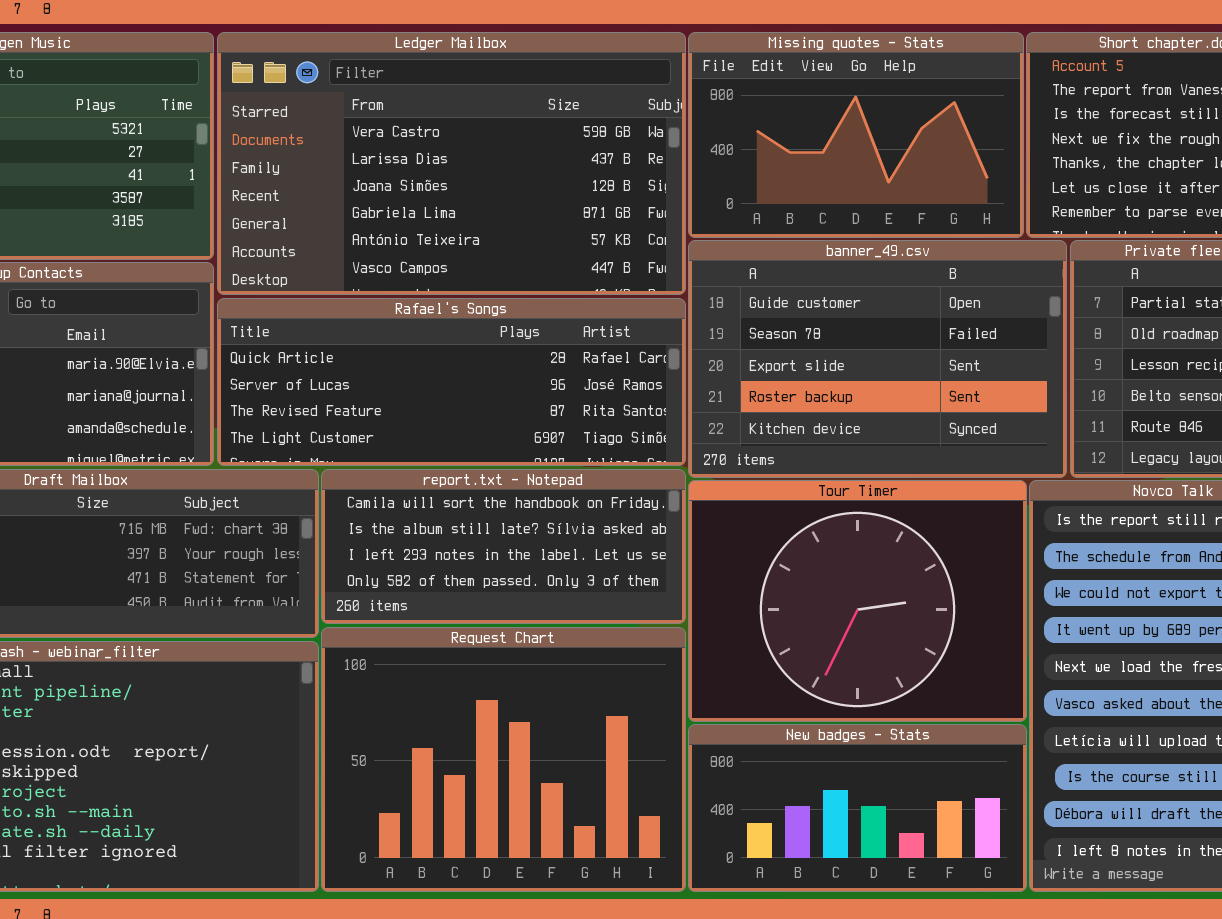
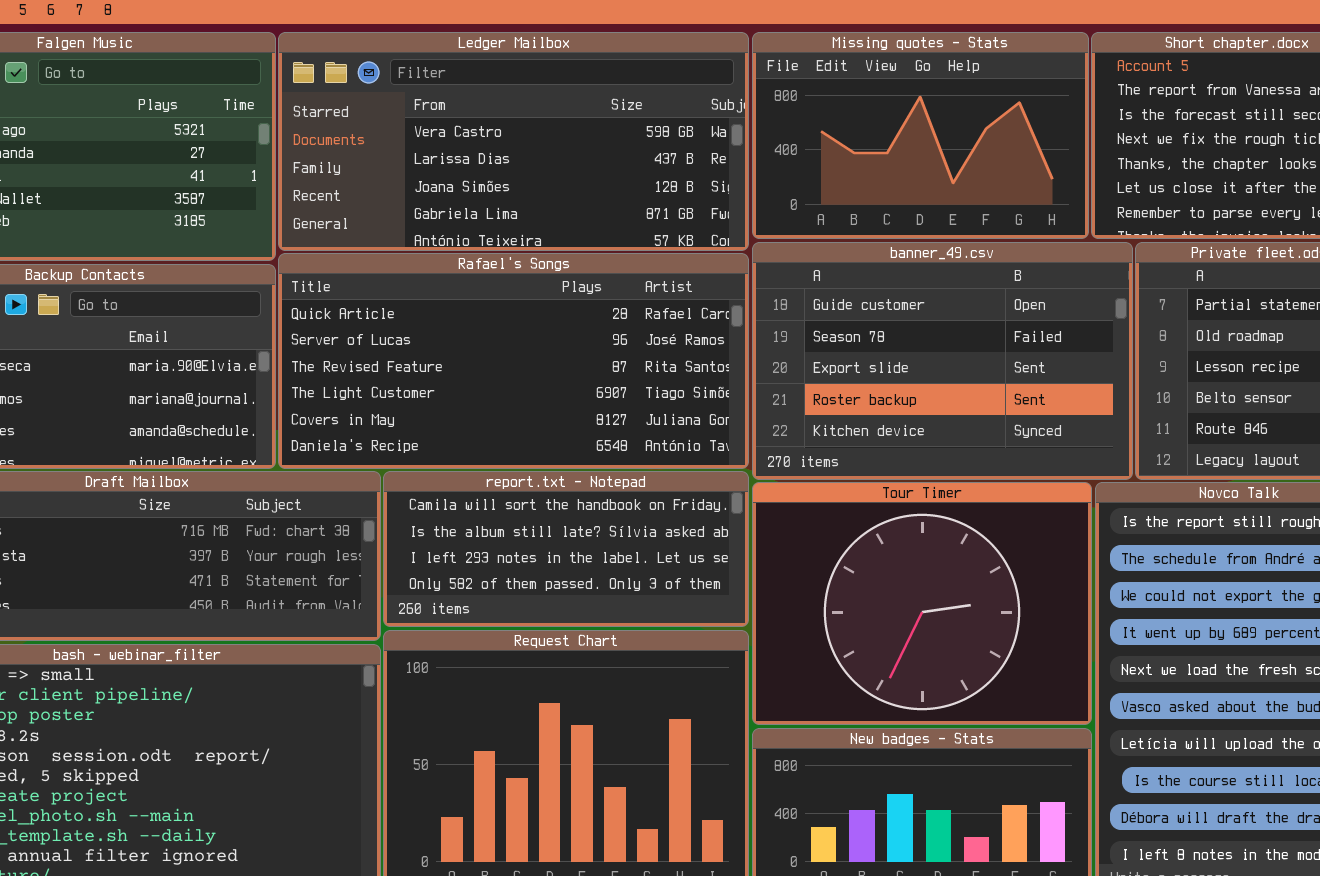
Ledger Mailbox: [217,32,686,295] -> [278,32,749,251], resized
Rafael's Songs: [217,298,686,466] -> [278,253,749,469], resized

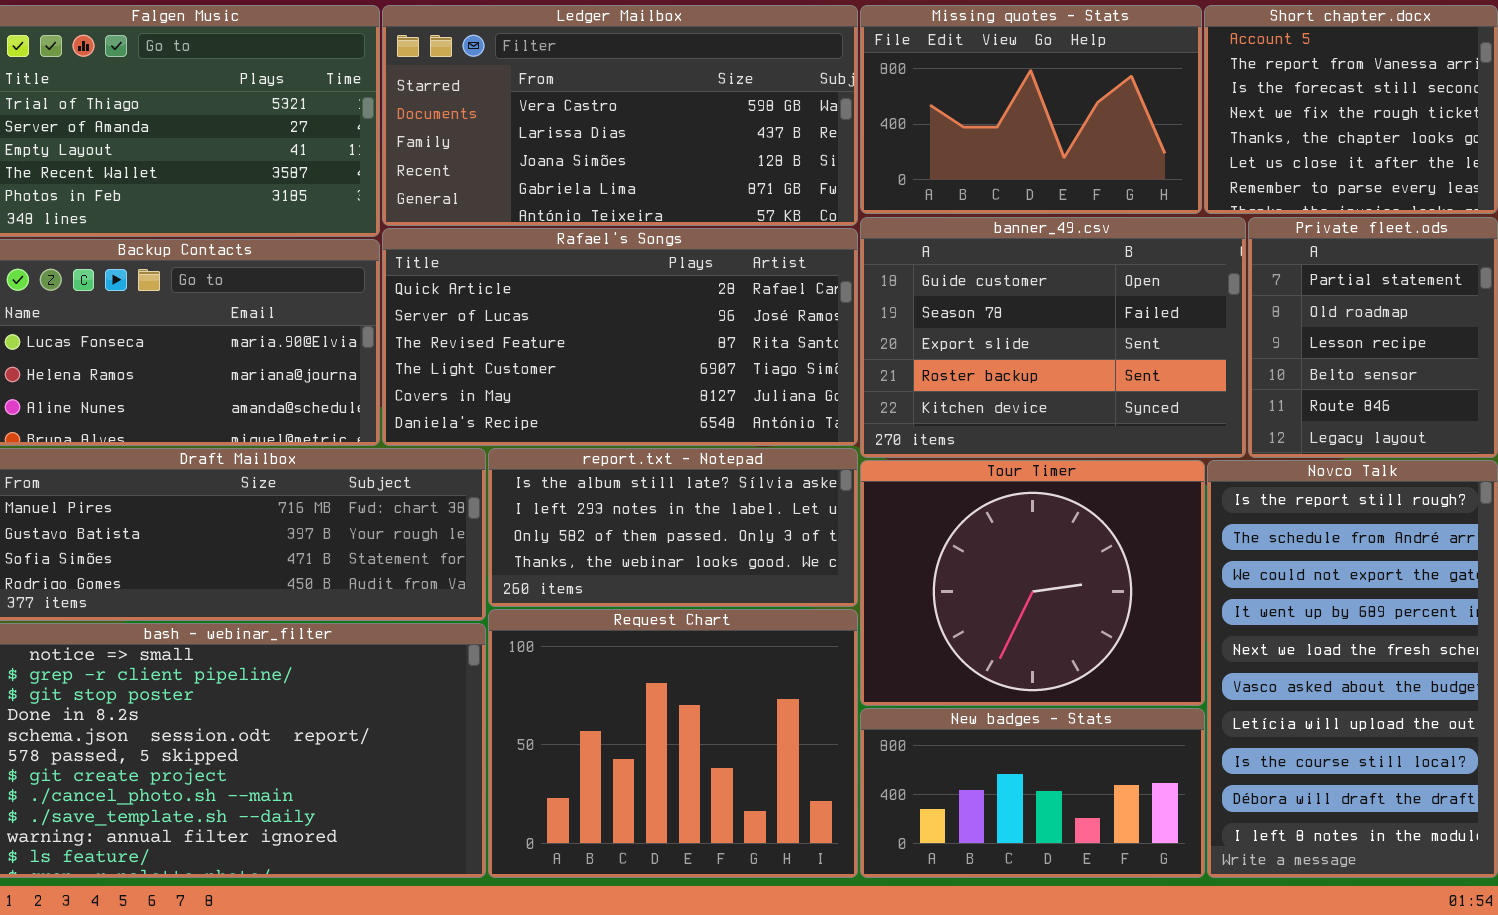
report.txt - Notepad: [383,471,749,627] -> [488,448,858,607], scrolled down 1 row

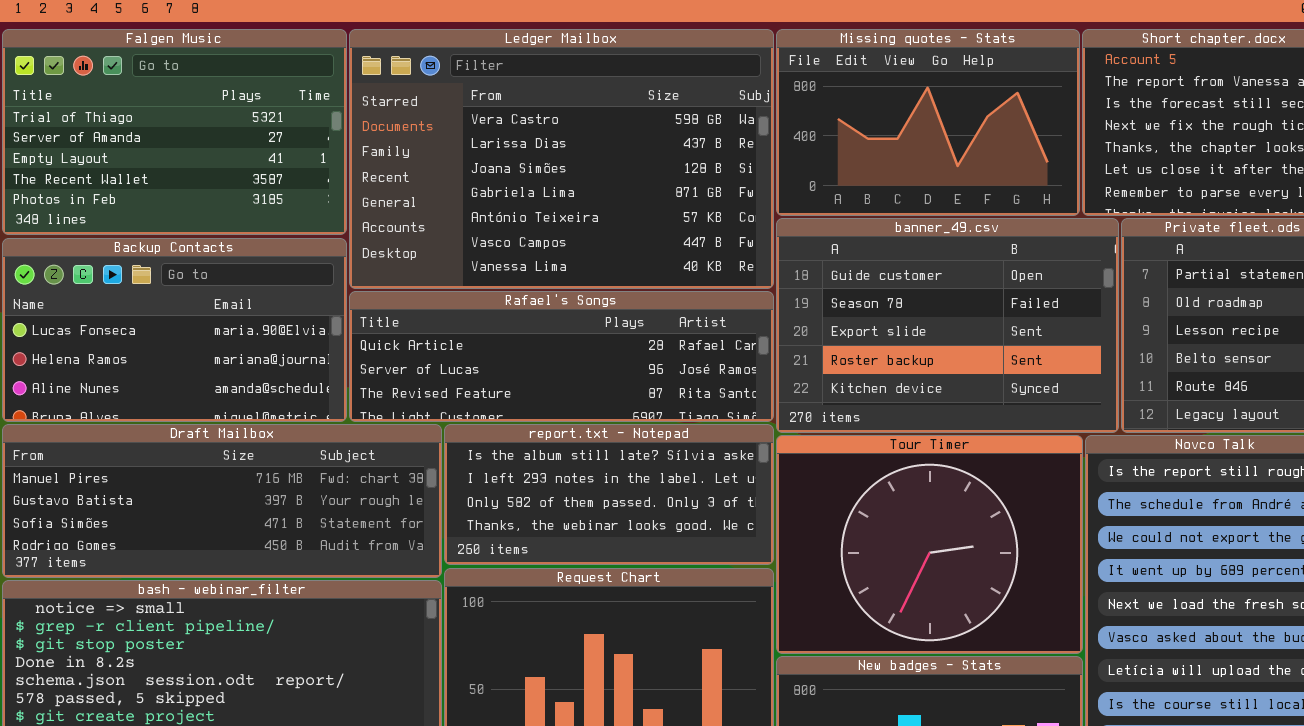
Ledger Mailbox: [382,5,858,226] -> [349,29,774,289], resized
Rafael's Songs: [382,228,858,446] -> [349,291,774,422], resized

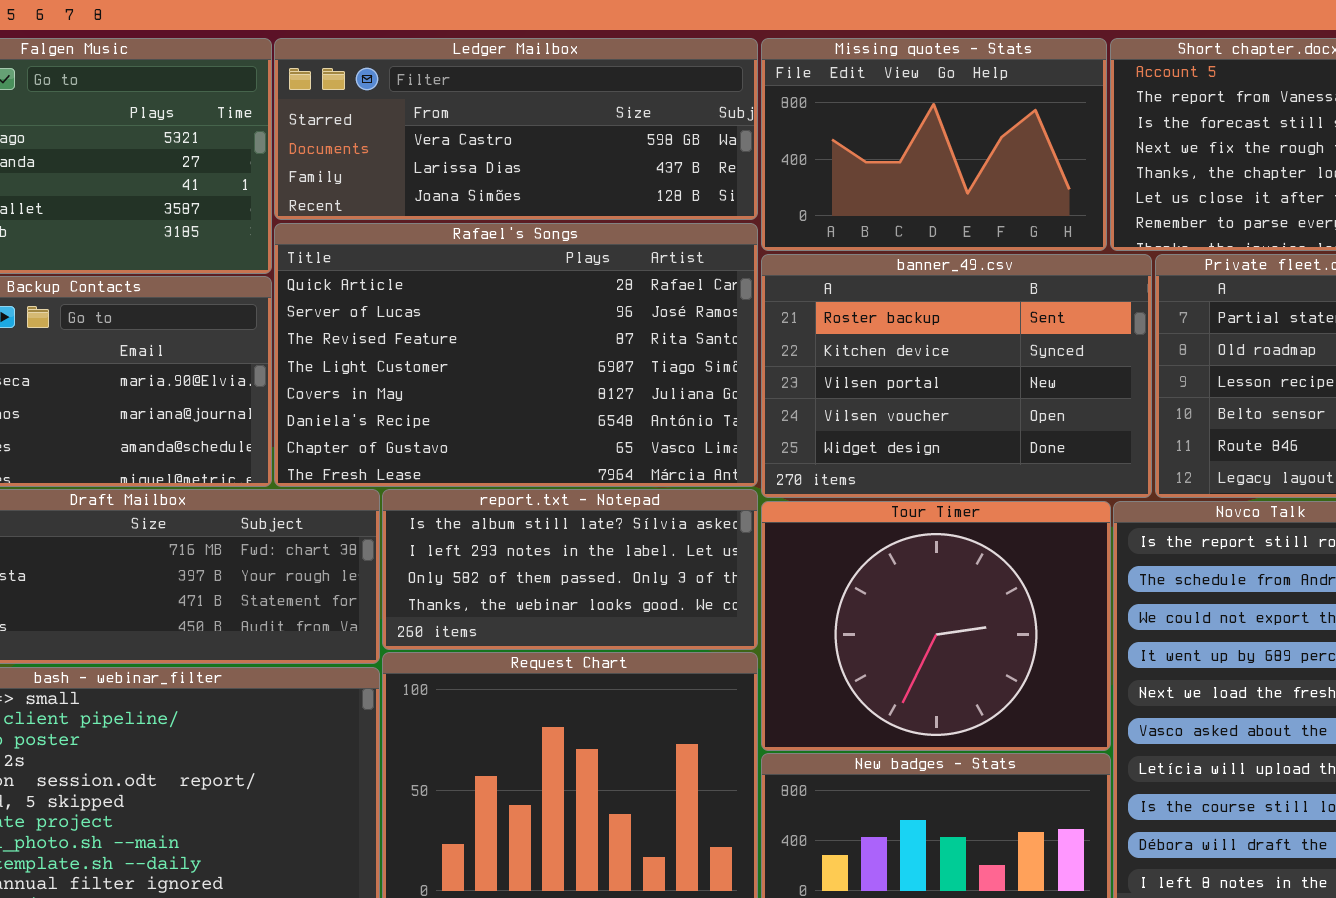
Ledger Mailbox: [349,29,774,289] -> [274,38,758,220], resized
banner_49.csv: [776,218,1119,433] -> [761,254,1152,498], scrolled down 3 rows
Rafael's Songs: [349,291,774,422] -> [274,223,758,487], resized

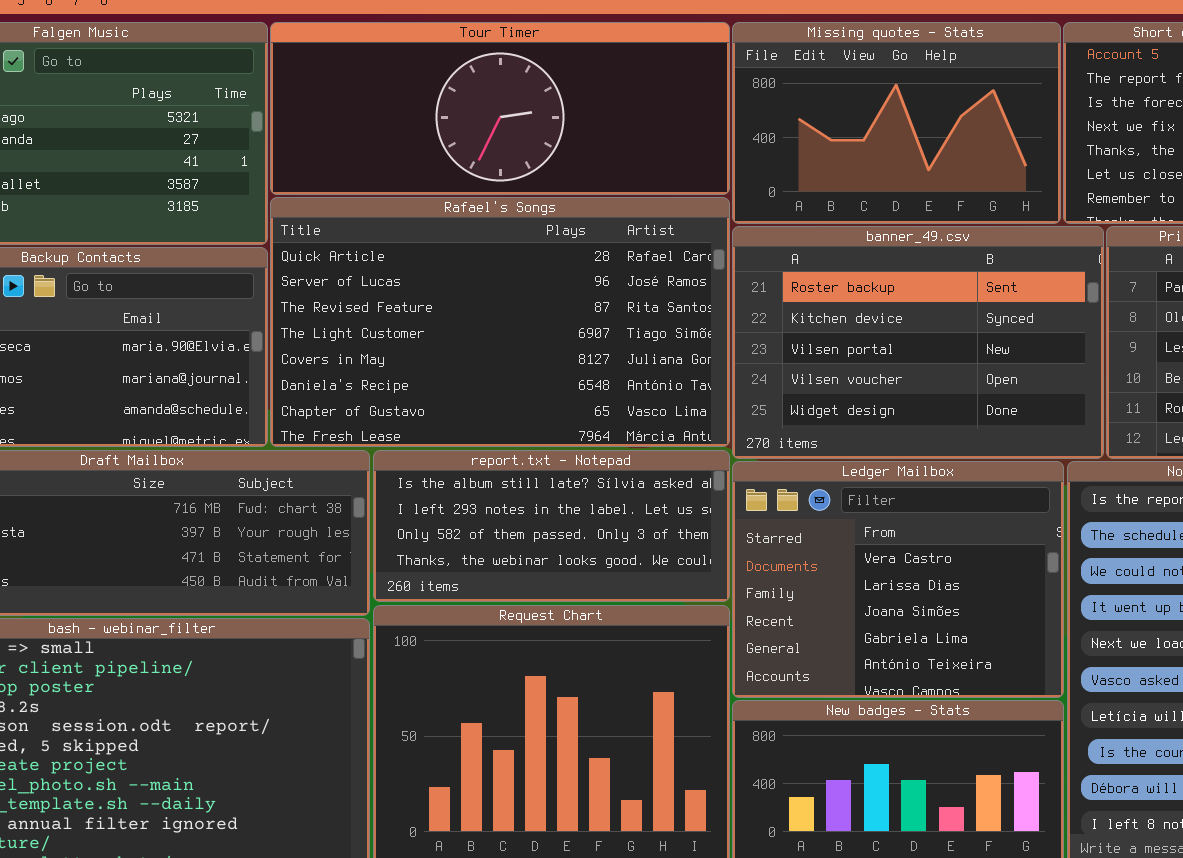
Ledger Mailbox: [274,38,758,220] -> [732,461,1064,698], moved, resized
Tour Timer: [761,501,1111,751] -> [270,22,730,195], moved, resized

